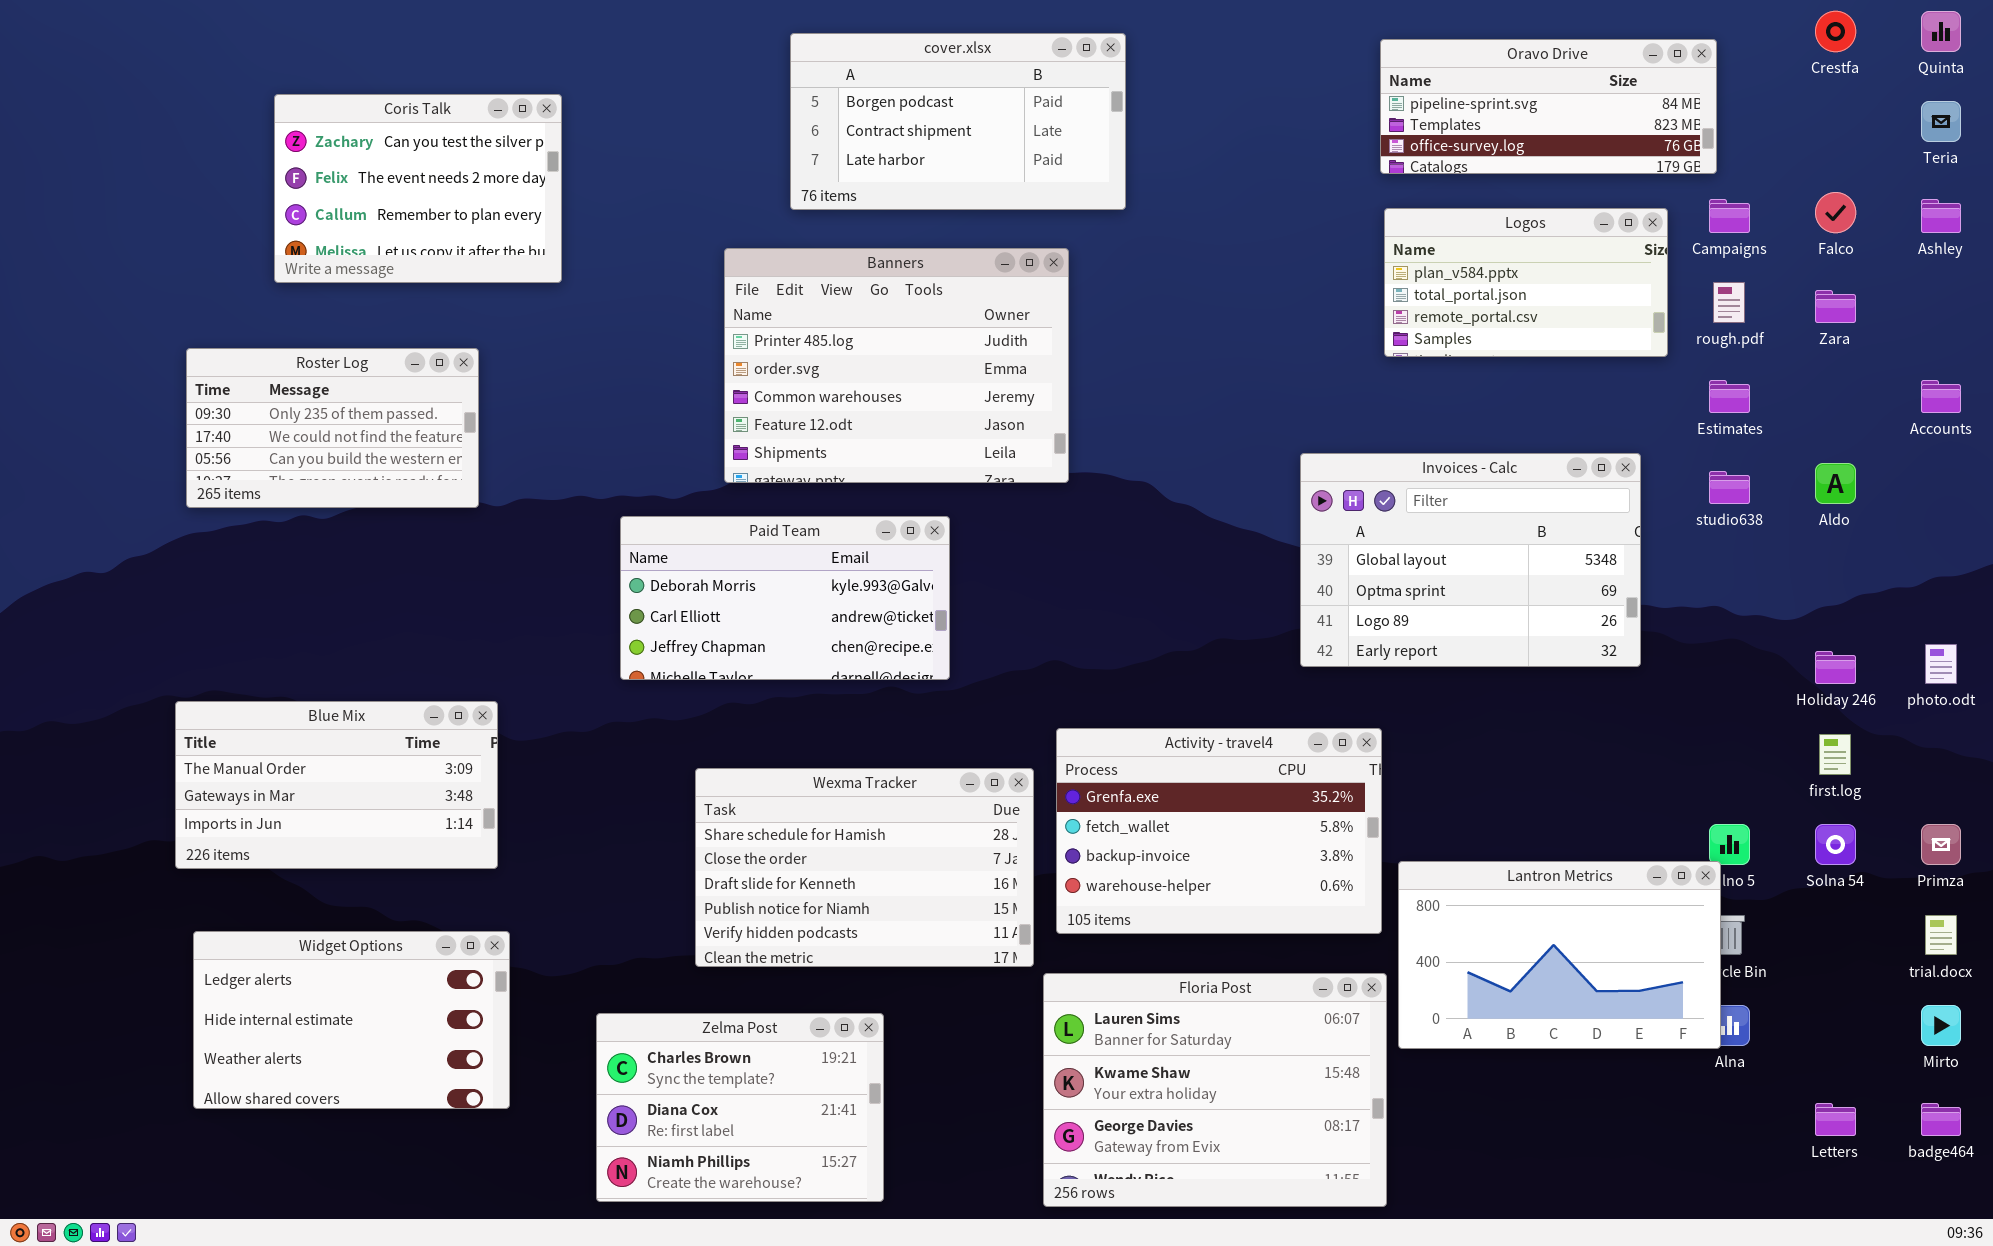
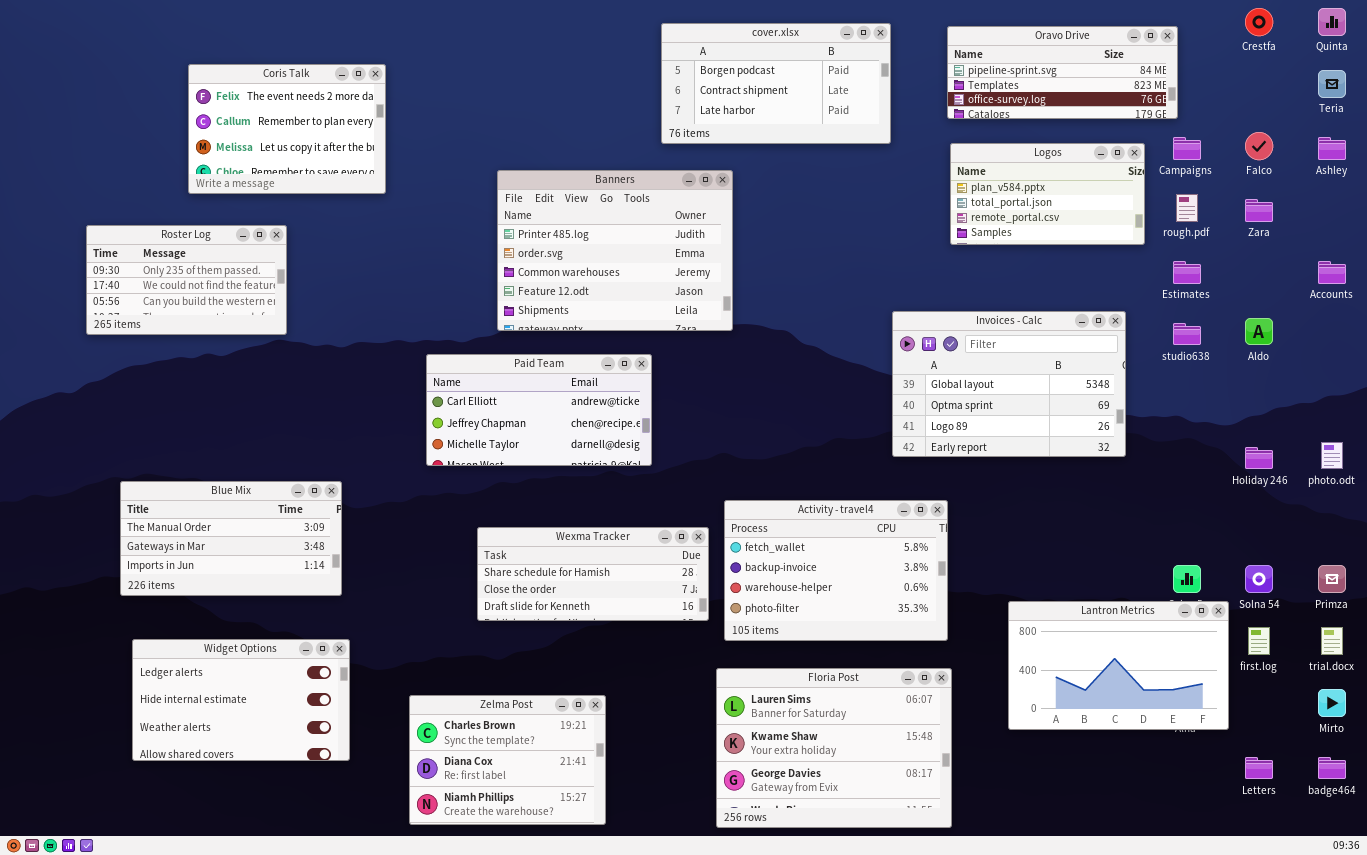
cover.xlsx: [790,33,1126,210] -> [661,23,891,144], moved
Coris Talk: [274,94,562,283] -> [188,64,386,194], scrolled down 1 row
Roster Log: [186,348,479,508] -> [86,225,287,335], moved
Paid Team: [620,516,950,680] -> [426,354,652,466], scrolled down 1 row
Activity - travel4: [1056,728,1382,934] -> [724,500,948,641], scrolled down 1 row
first.log: [1819,734,1851,775] -> [1248,627,1270,655], moved
Wexma Tracker: [695,768,1034,967] -> [477,527,709,621], resized
Lantron Metrics: [1398,861,1721,1049] -> [1008,601,1229,730], moved

